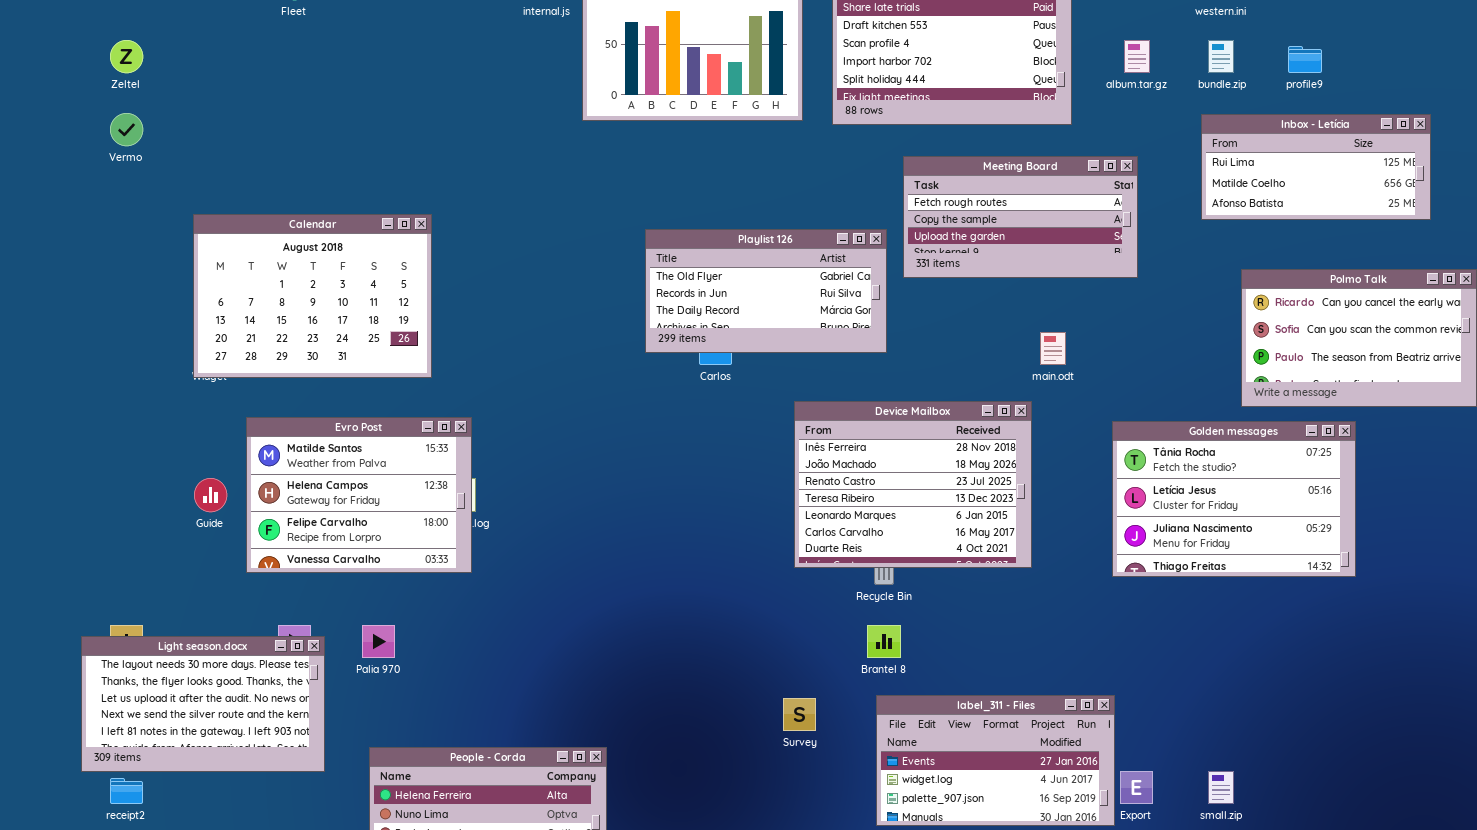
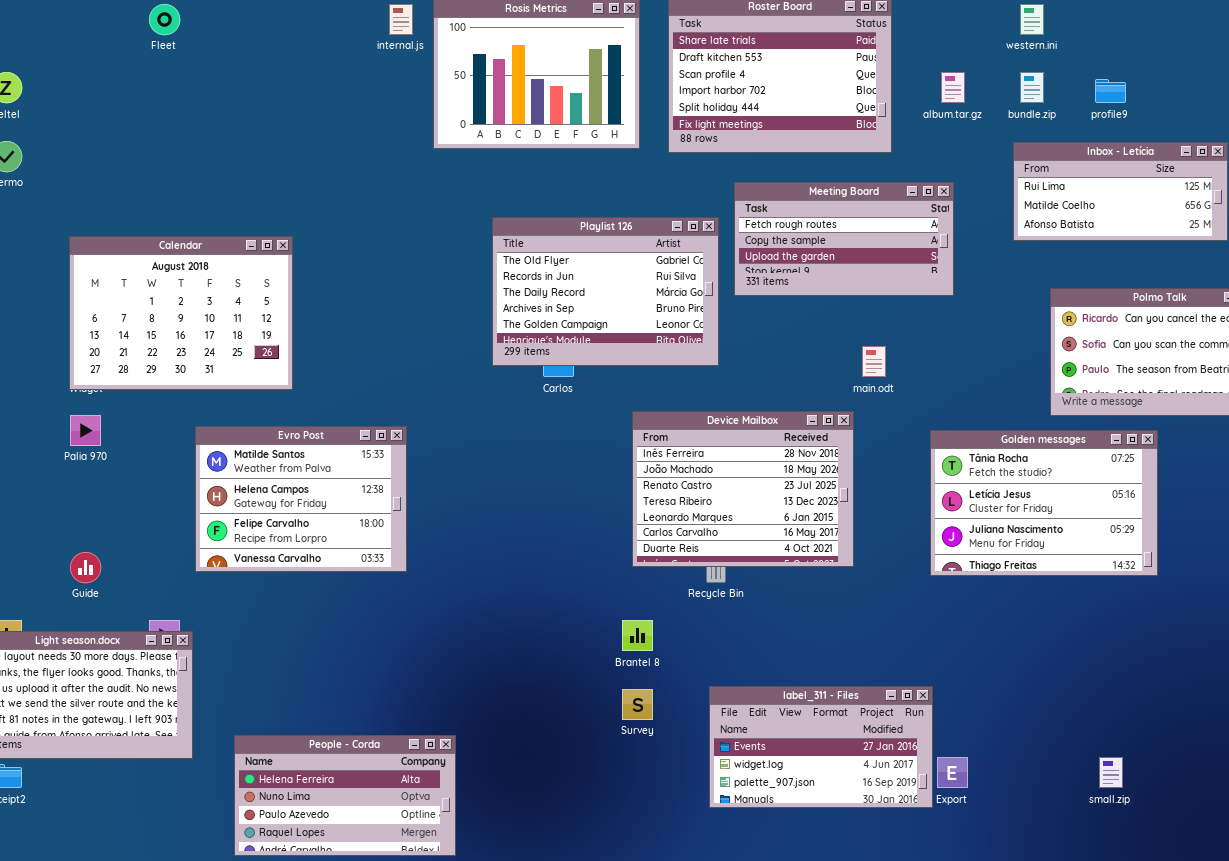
Playlist 126: [645,229,887,353] -> [492,217,719,366], resized
Evro Post: [246,417,472,573] -> [195,426,407,572], moved
Guide: [194,478,227,512] -> [70,552,101,583], moved
Palia 970: [362,625,395,658] -> [70,415,101,446], moved
Brantel 8: [867,625,901,658] -> [622,620,653,651], moved
small.zip: [1208,771,1234,804] -> [1099,757,1123,788], moved

